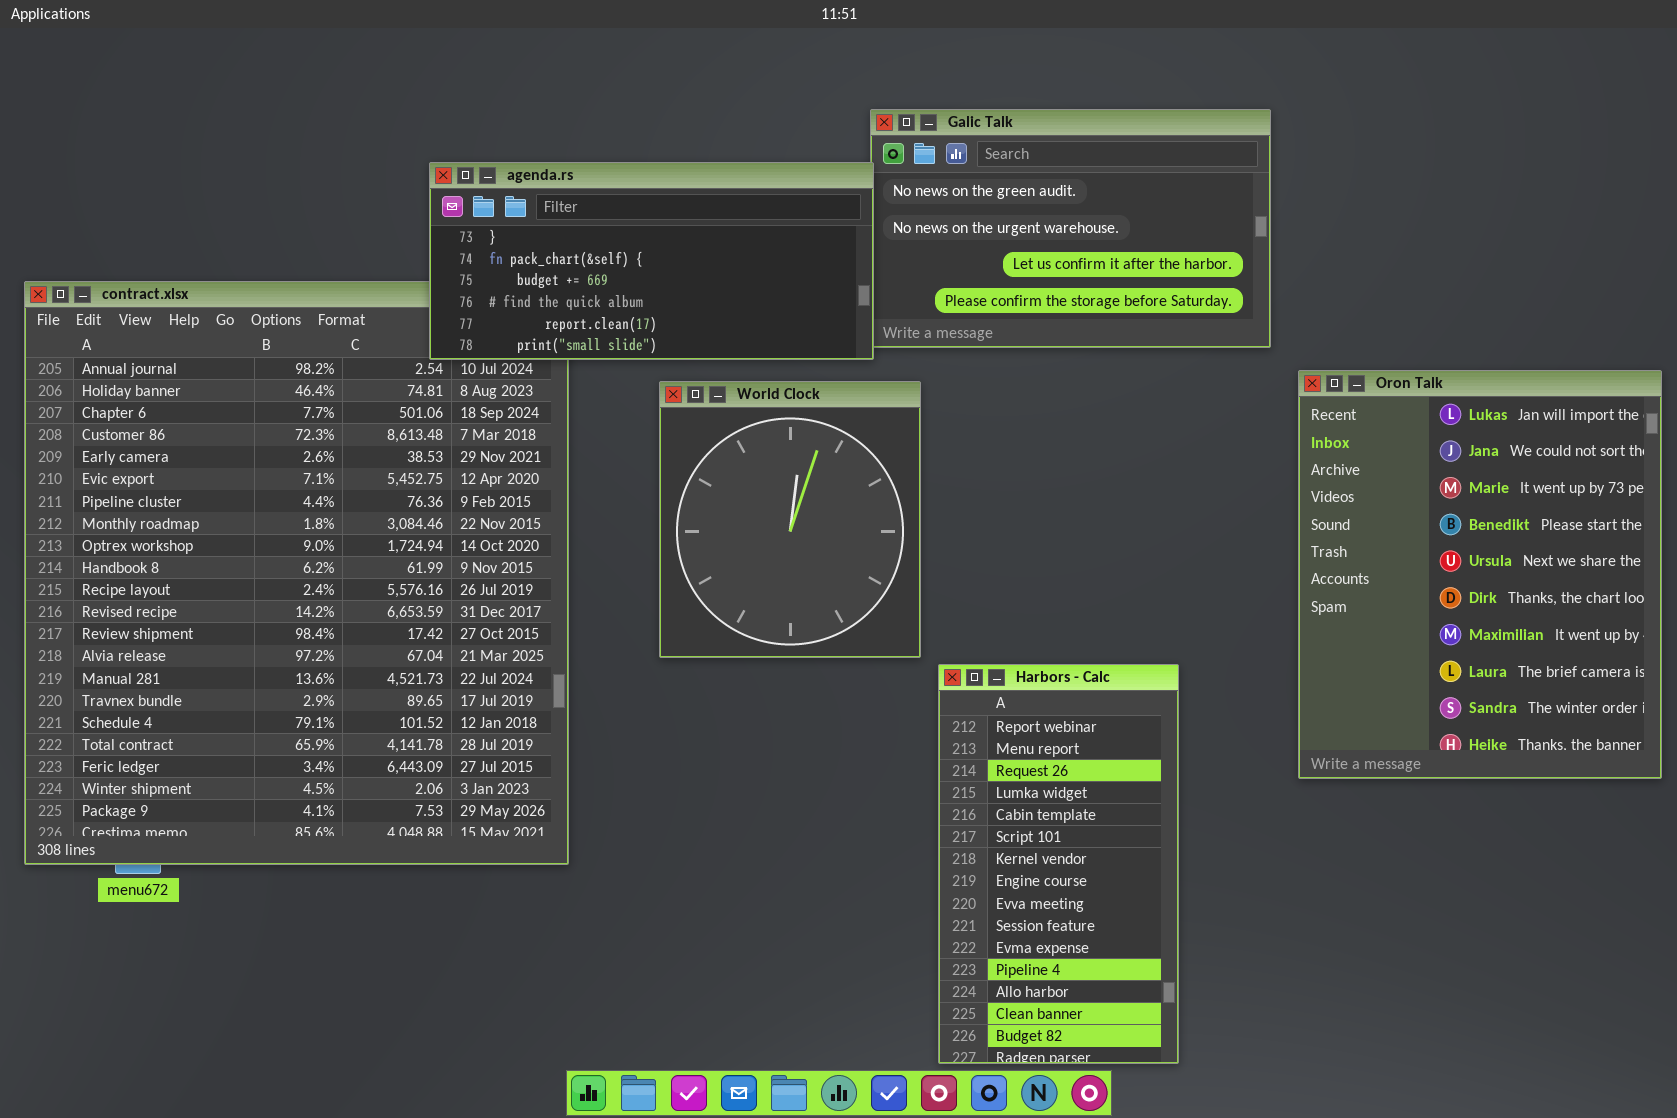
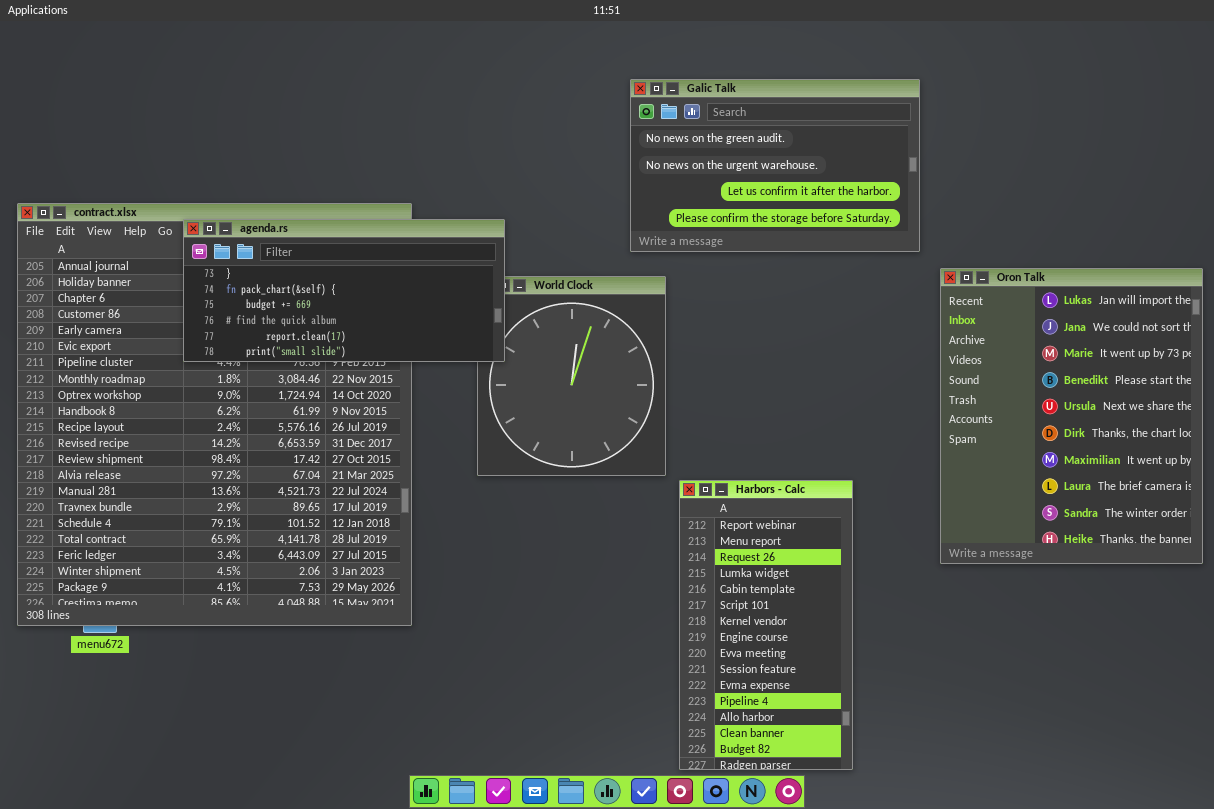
agenda.rs: [429,162,874,360] -> [183,219,505,362], moved

